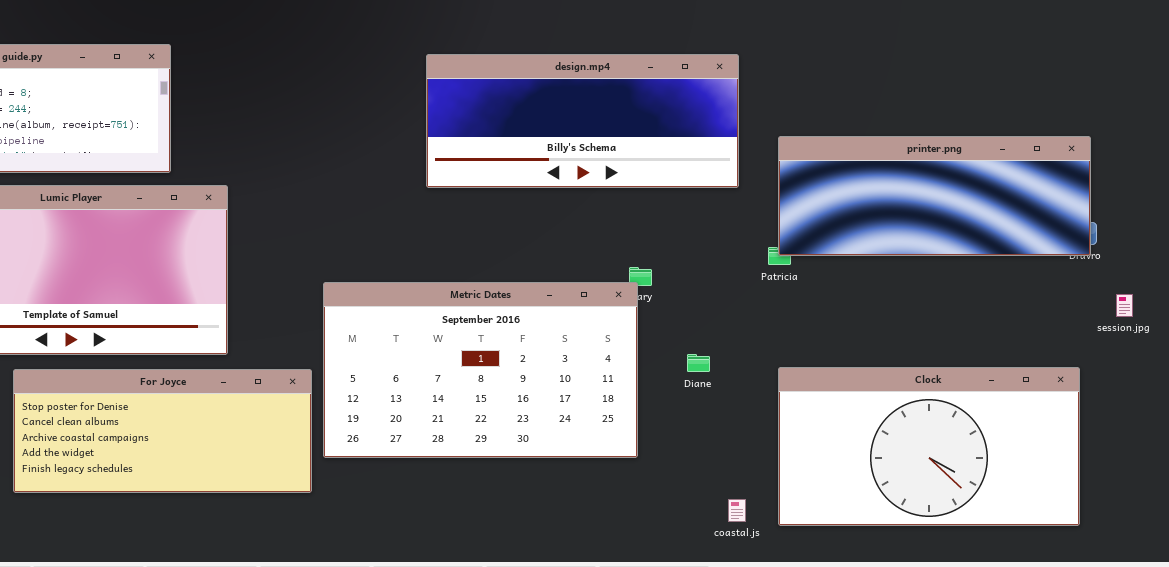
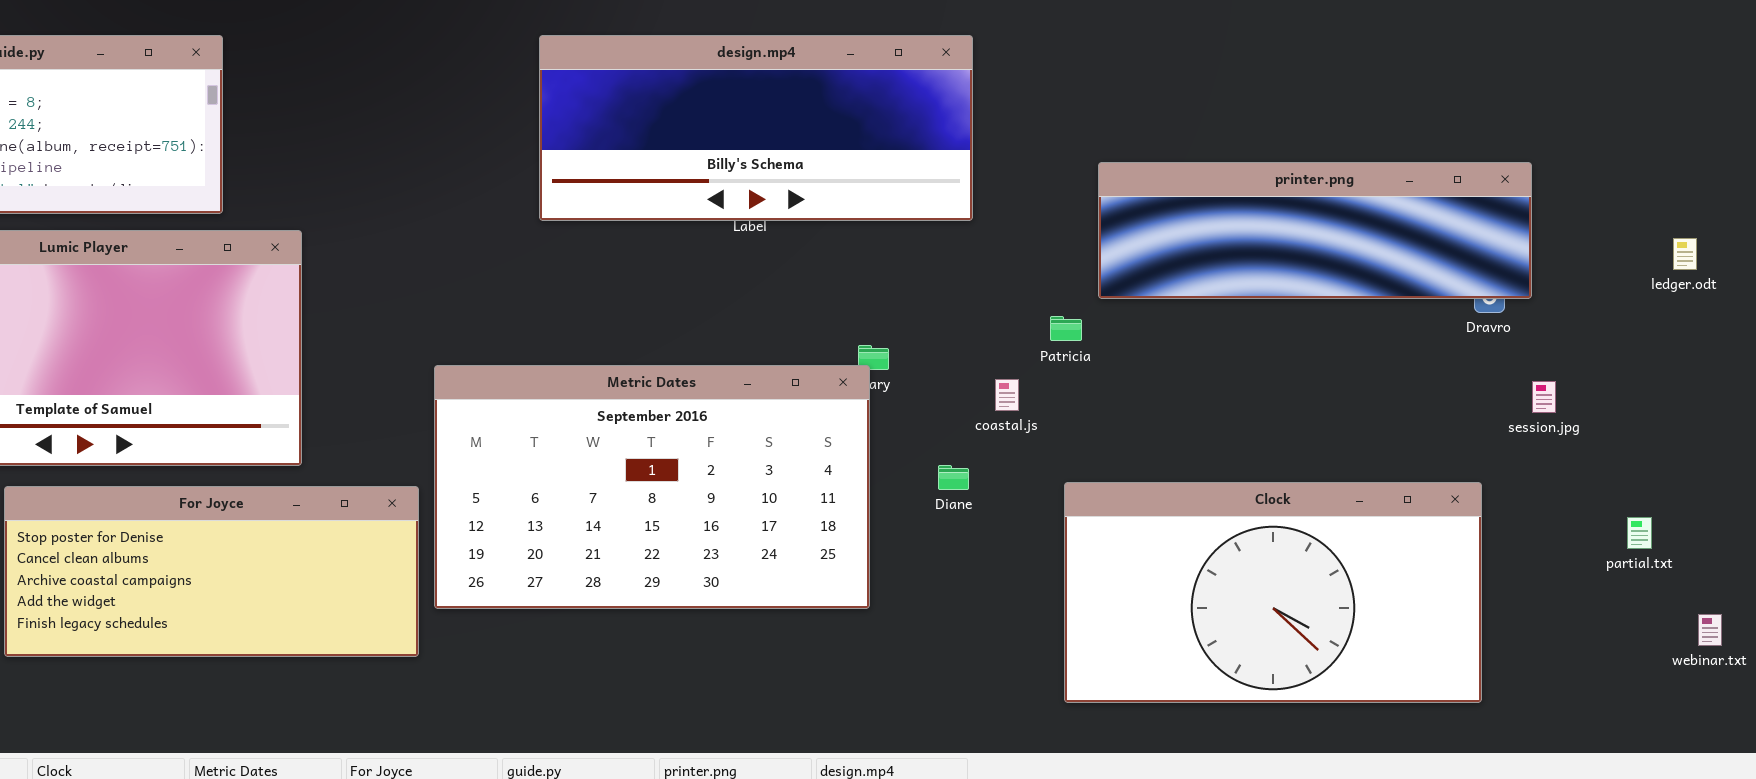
design.mp4: [426,54,739,188] -> [539,35,973,221], moved
printer.png: [778,136,1091,256] -> [1098,162,1532,299], moved, resized
coastal.js: [728,499,746,522] -> [995,379,1019,411], moved

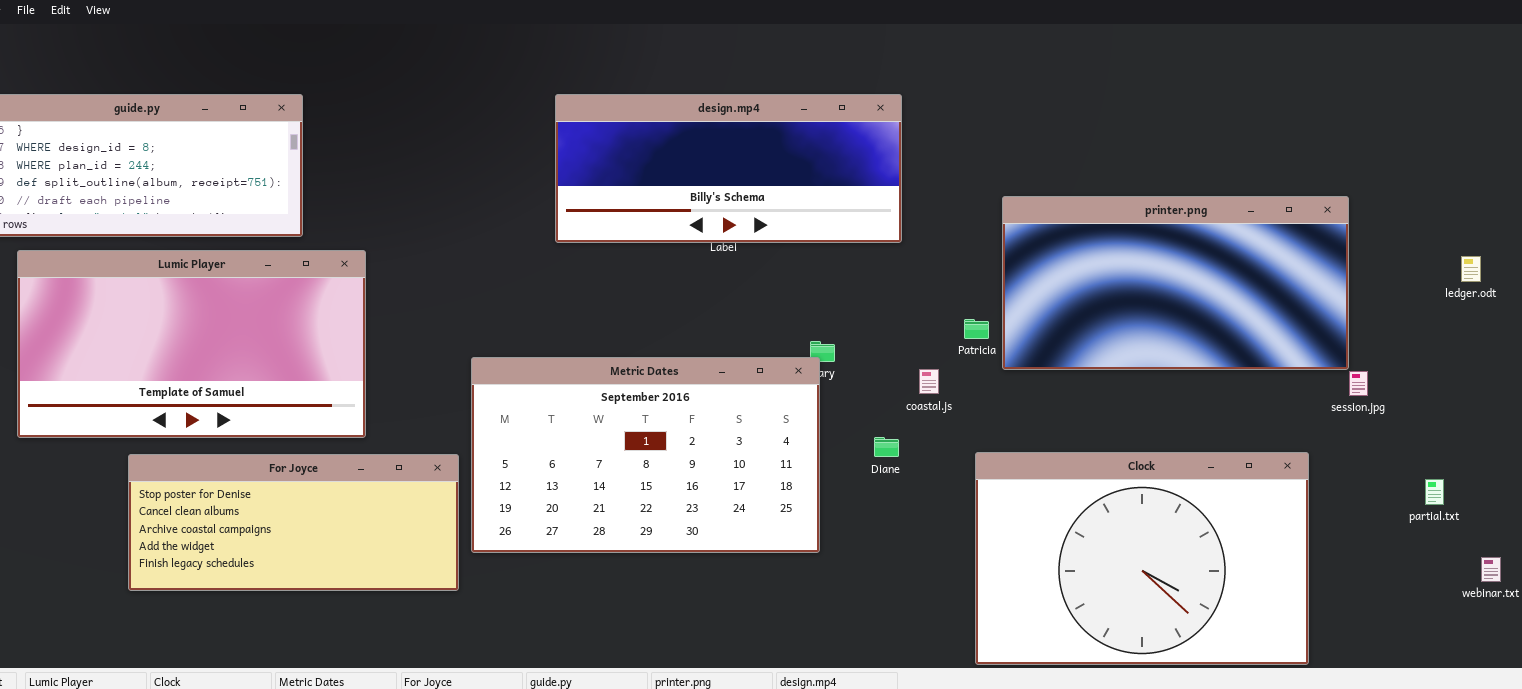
printer.png: [1098,162,1532,299] -> [1002,196,1349,370], resized
Clock: [1064,482,1482,703] -> [975,452,1309,665], resized

